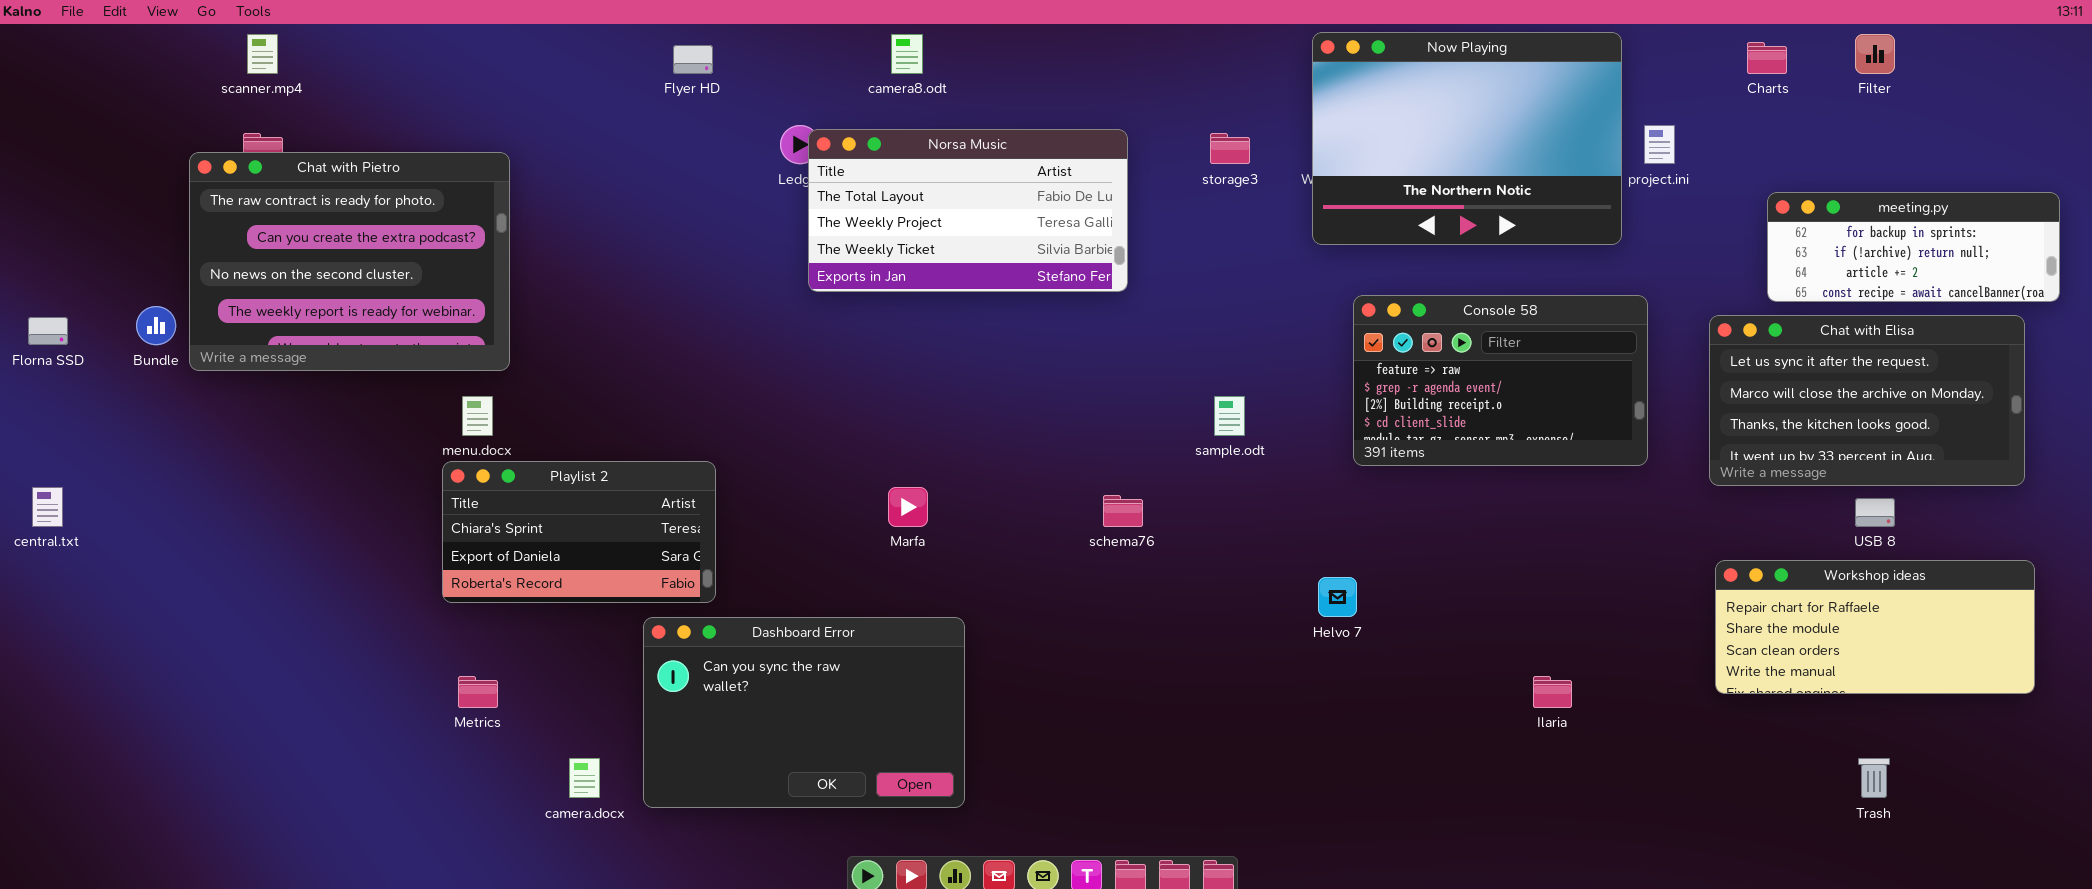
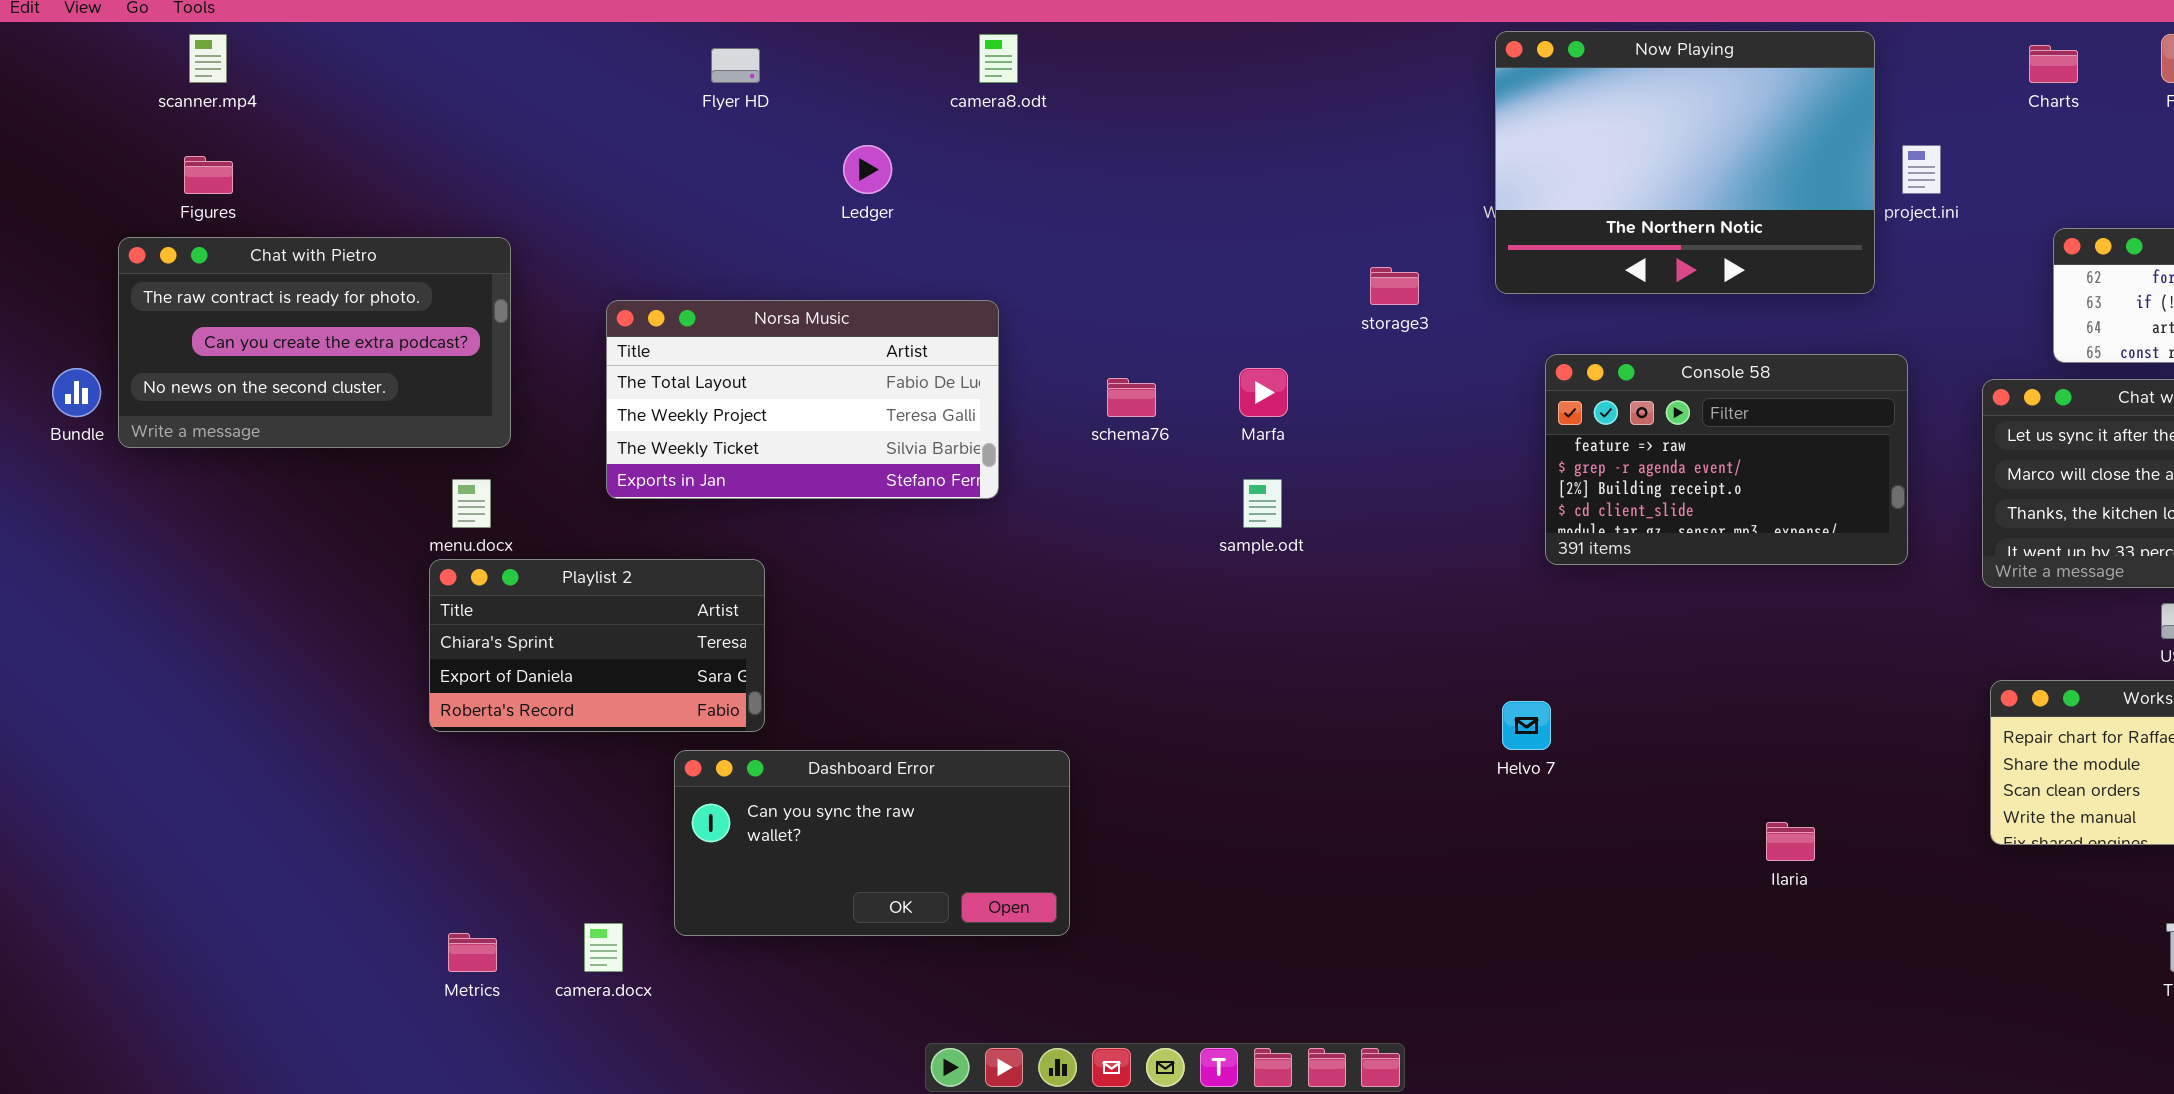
Norsa Music: [808,129,1128,292] -> [606,300,999,499], moved
storage3: [1210,133,1250,164] -> [1370,267,1419,305], moved
Chat with Pietro: [189,152,510,371] -> [118,237,511,448], resized
sample.odt: [1214,396,1245,436] -> [1243,479,1282,528], moved
Marfa: [888,487,928,527] -> [1239,368,1288,417], moved
schema76: [1103,495,1143,527] -> [1107,378,1156,417], moved
Dashboard Error: [643,617,965,808] -> [674,750,1070,936], resized
Metrics: [458,676,498,708] -> [448,933,497,972], moved

